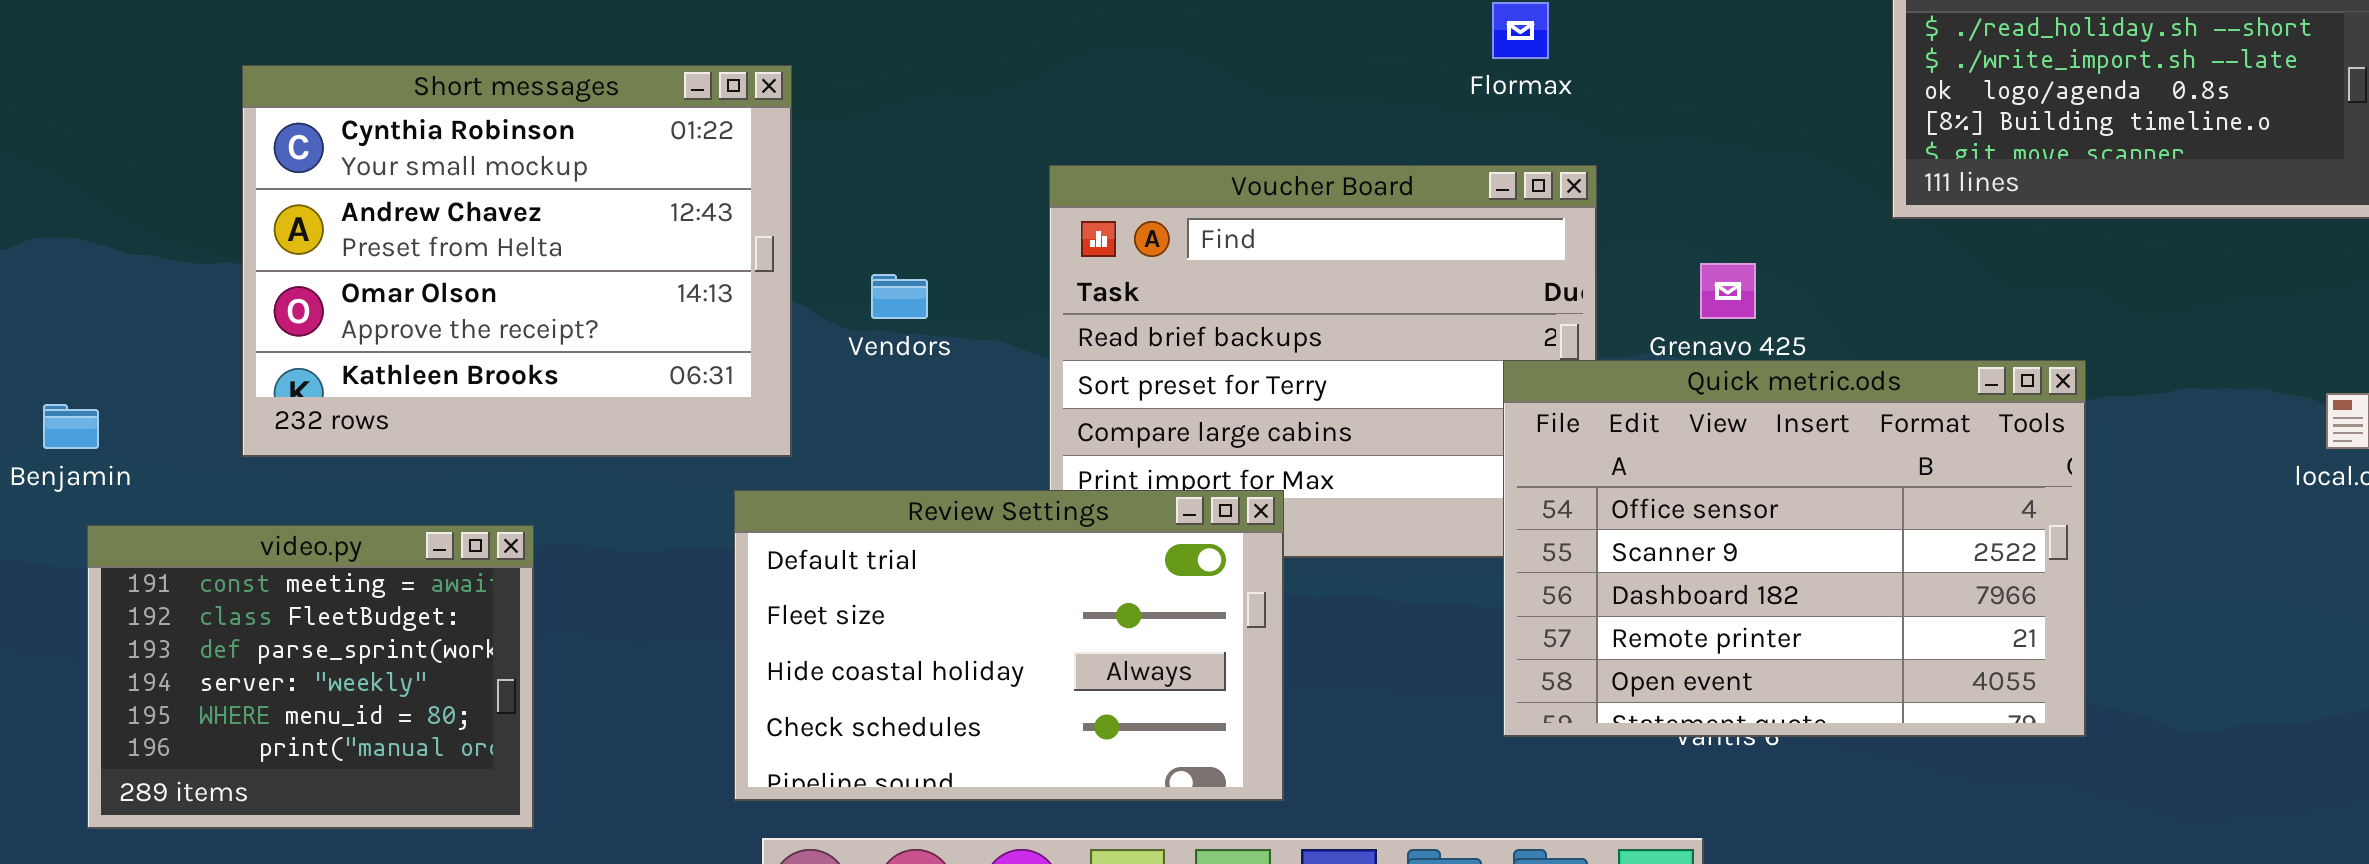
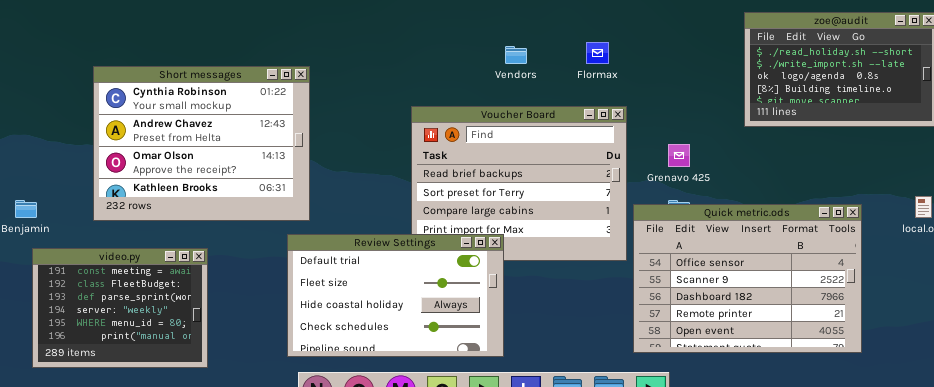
Vendors: [871,274,928,319] -> [505,46,527,64], moved
Quick metric.ods: [1503,360,2086,737] -> [633,204,862,353], moved

